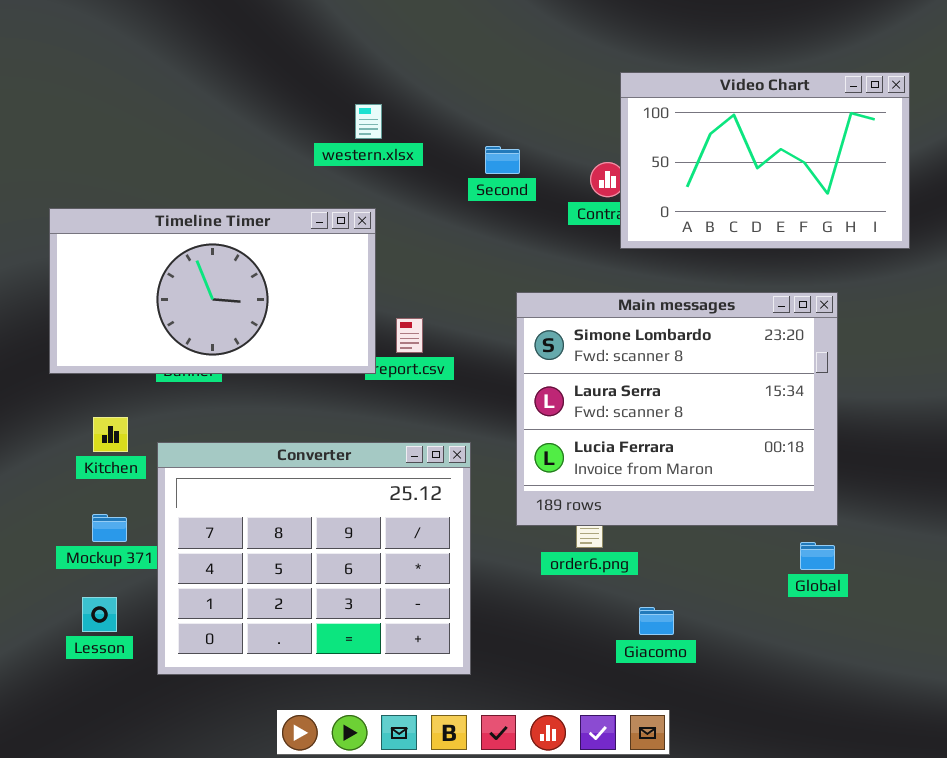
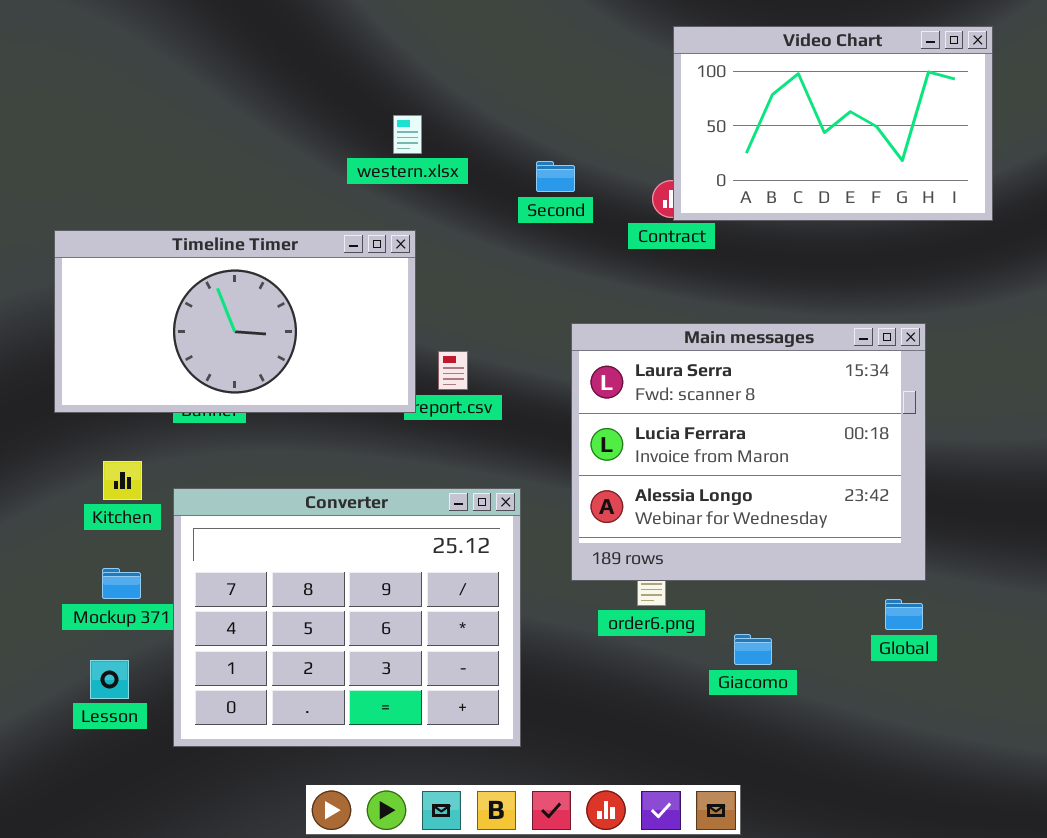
Video Chart: [620,72,910,249] -> [673,26,993,221], moved
Main messages: [516,292,838,526] -> [571,323,926,581], scrolled down 1 row
Giacomo: [639,607,674,635] -> [734,634,772,665], moved

